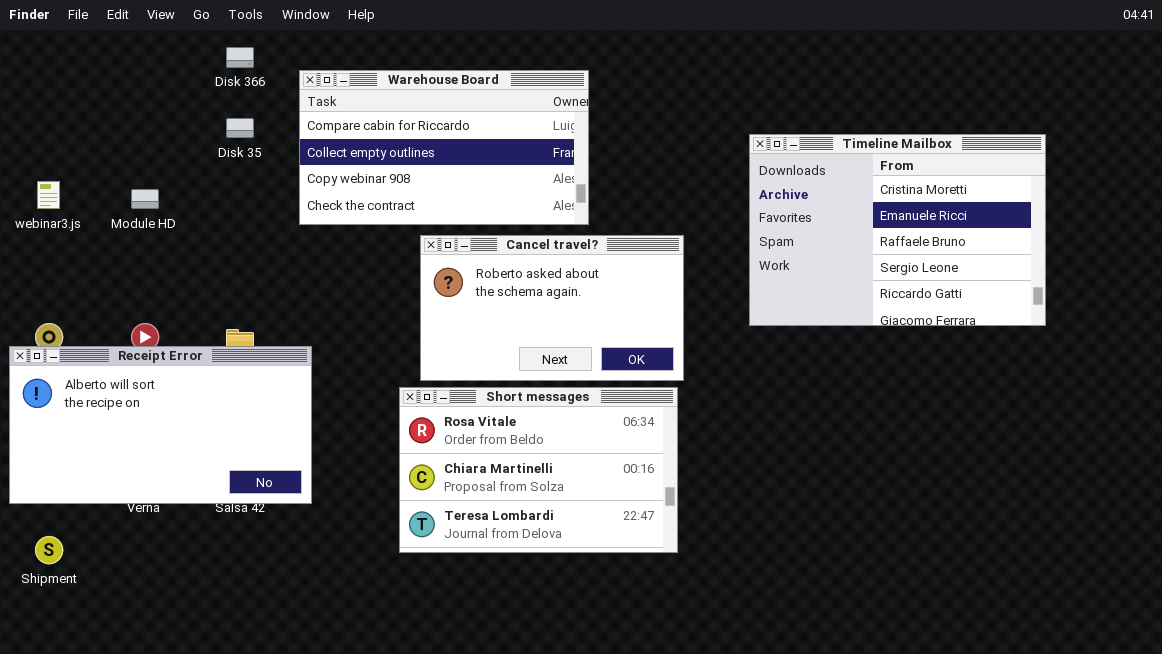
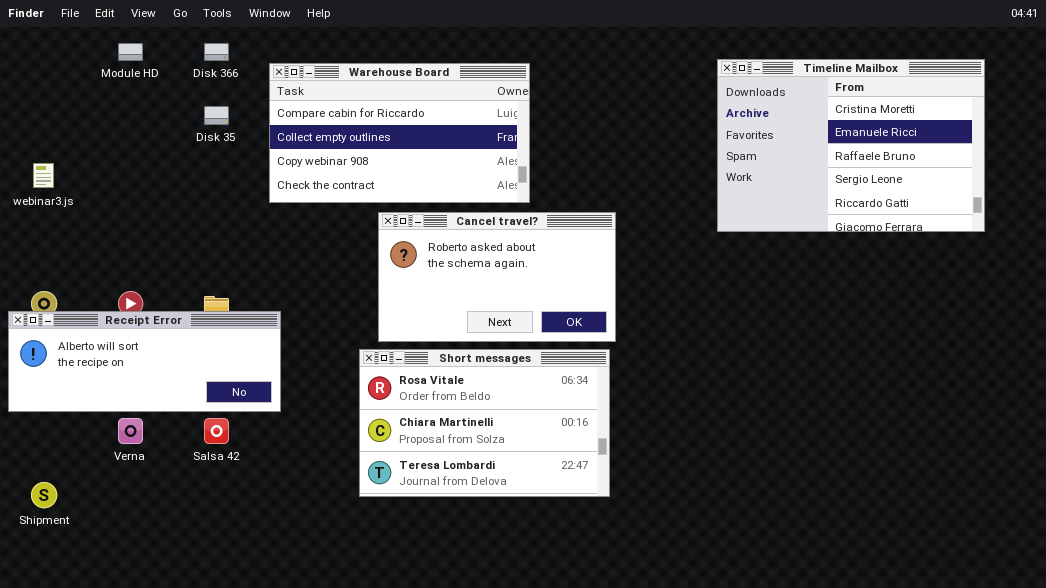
Timeline Mailbox: [749,134,1046,326] -> [717,59,985,232], moved
Module HD: [131,189,159,209] -> [118,43,143,61], moved
Receipt Error: [9,346,312,504] -> [8,311,281,412], resized

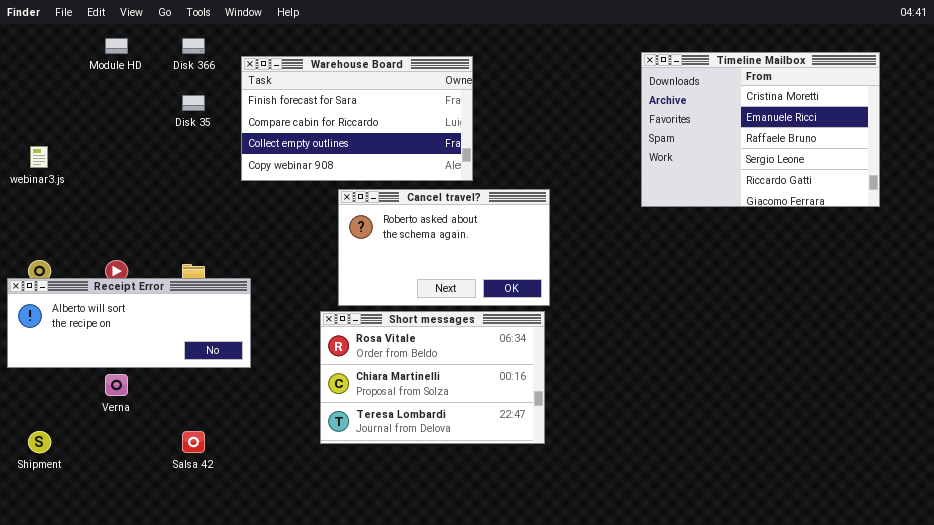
Warehouse Board: [269,63,530,203] -> [241,56,473,181], scrolled up 1 row
Salsa 42: [204,418,229,444] -> [182,431,205,453], moved

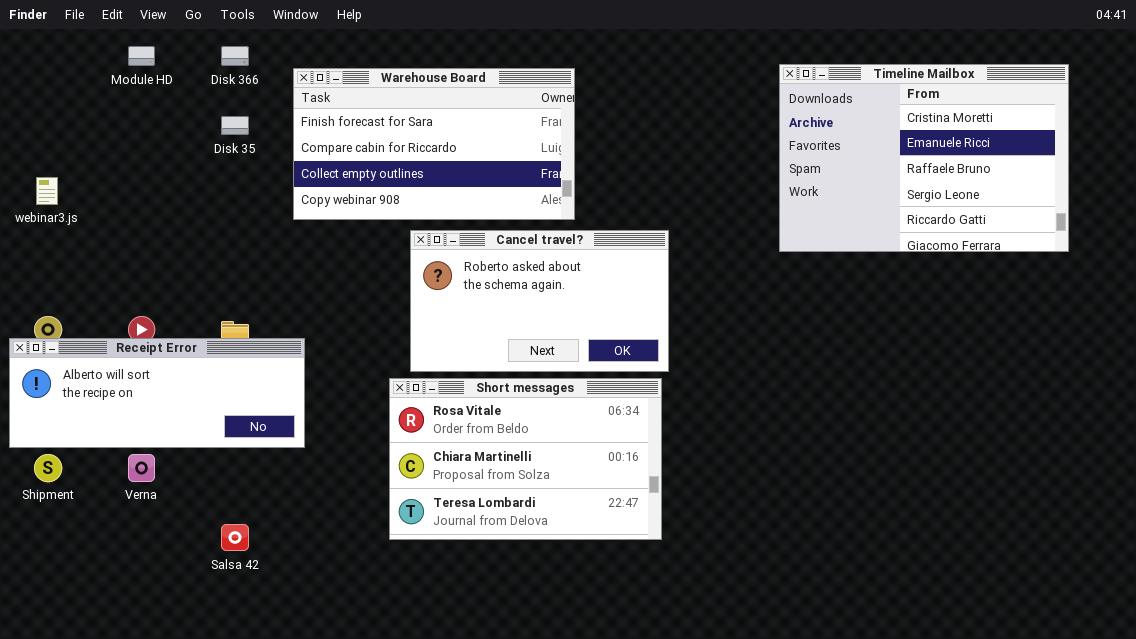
Shipment: [28,431,51,453] -> [34,454,62,482], moved

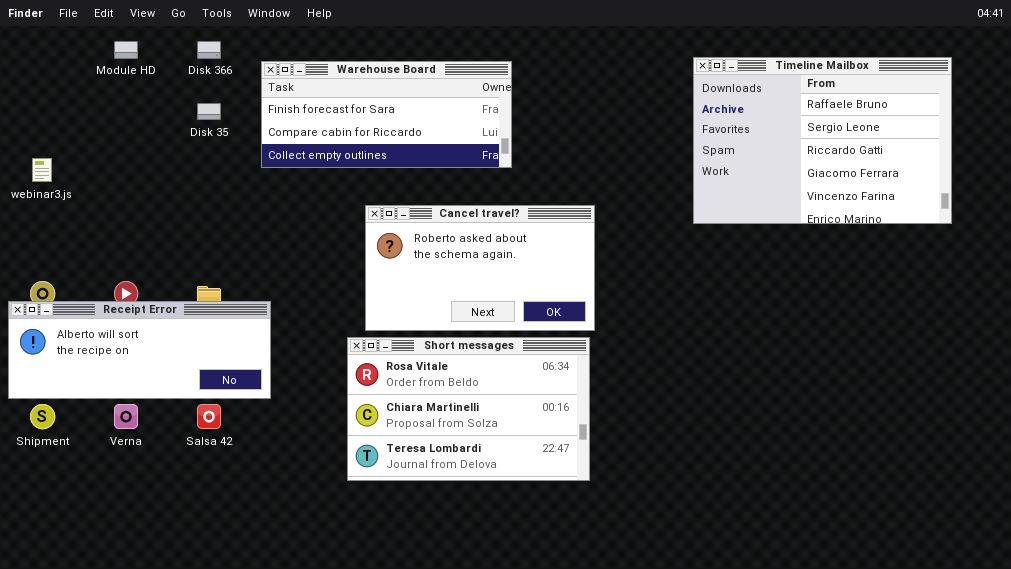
Timeline Mailbox: [779,64,1069,252] -> [693,57,952,224], scrolled down 2 rows
Warehouse Board: [293,68,575,220] -> [261,61,512,168], resized
Salsa 42: [221,524,249,551] -> [197,404,221,429], moved

